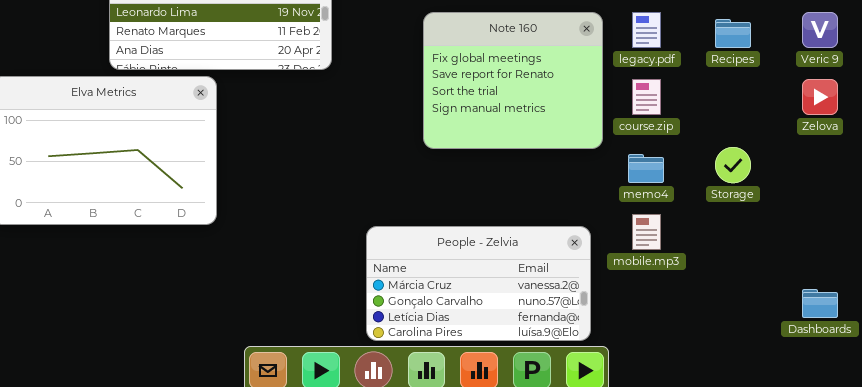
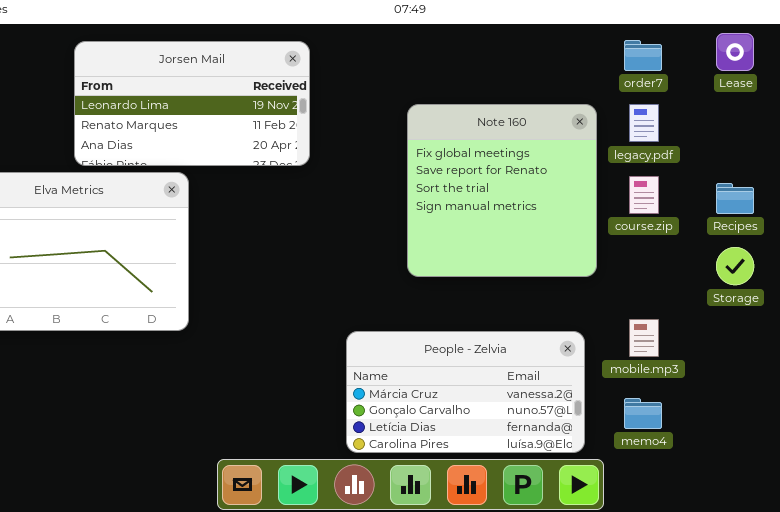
Note 160: [423,12,603,149] -> [407,104,597,277], resized
Recipes: [715,19,751,48] -> [716,183,754,214], moved
memo4: [628,154,664,183] -> [624,398,662,429], moved

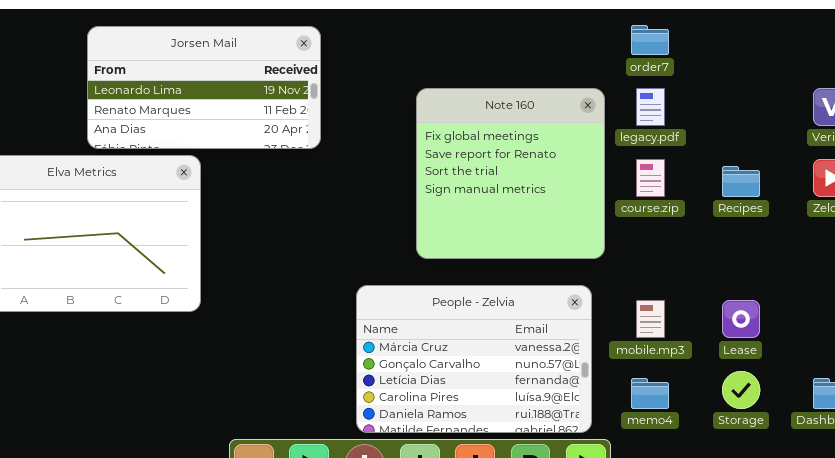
Lease: [716,33,754,71] -> [722,300,760,338], moved
Storage: [716,247,754,285] -> [722,371,760,409], moved
People - Zelvia: [346,331,585,453] -> [356,285,592,433], resized

